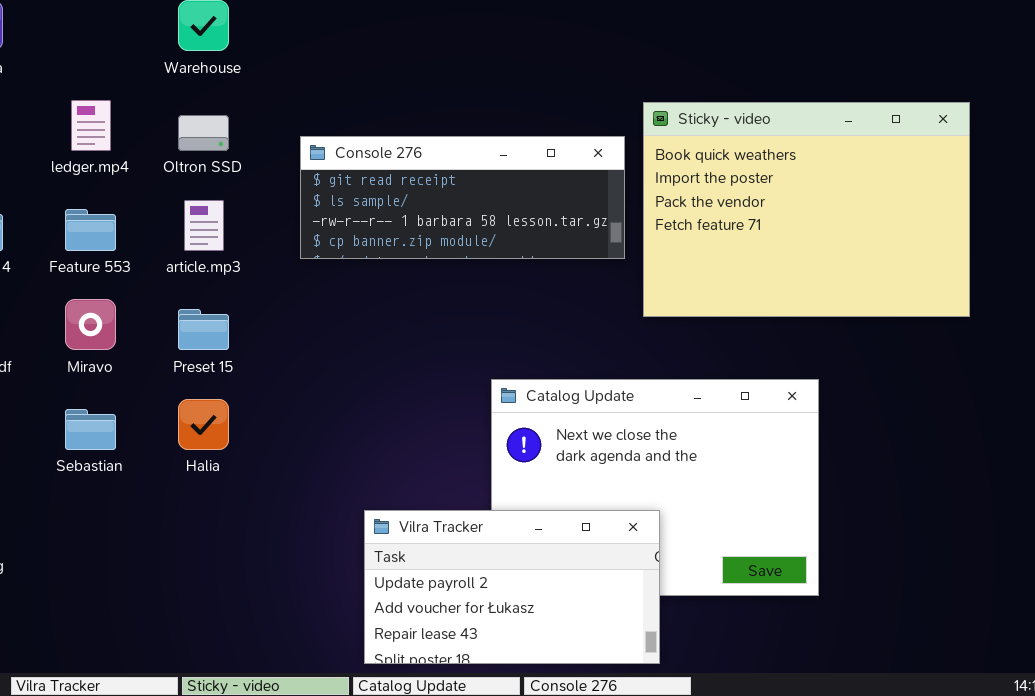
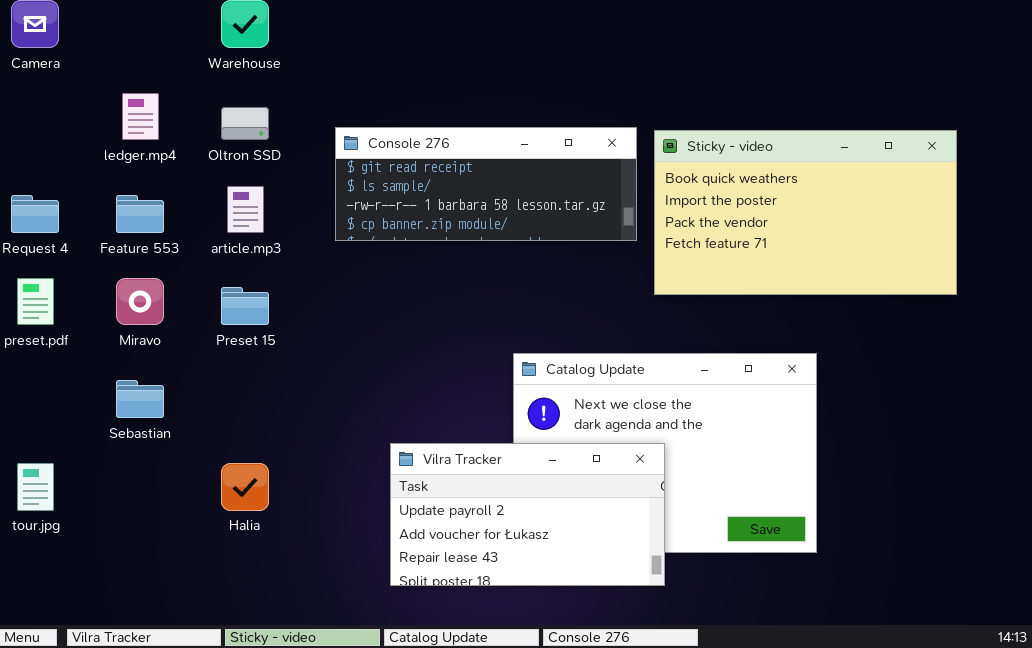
Sticky - video: [643,102,970,317] -> [654,130,957,295], resized
Halia: [178,399,229,450] -> [221,463,269,511], moved
Vilra Tracker: [364,510,660,664] -> [390,443,665,586], moved

